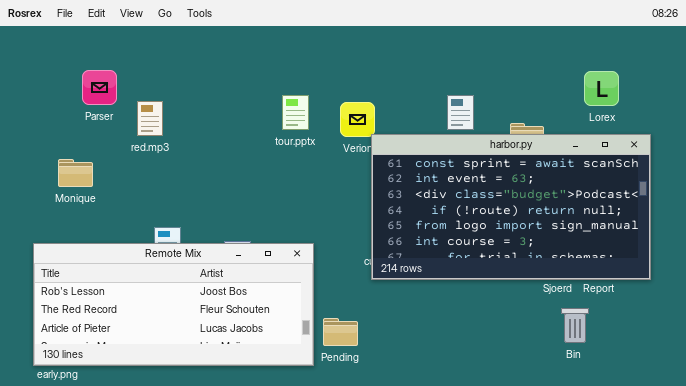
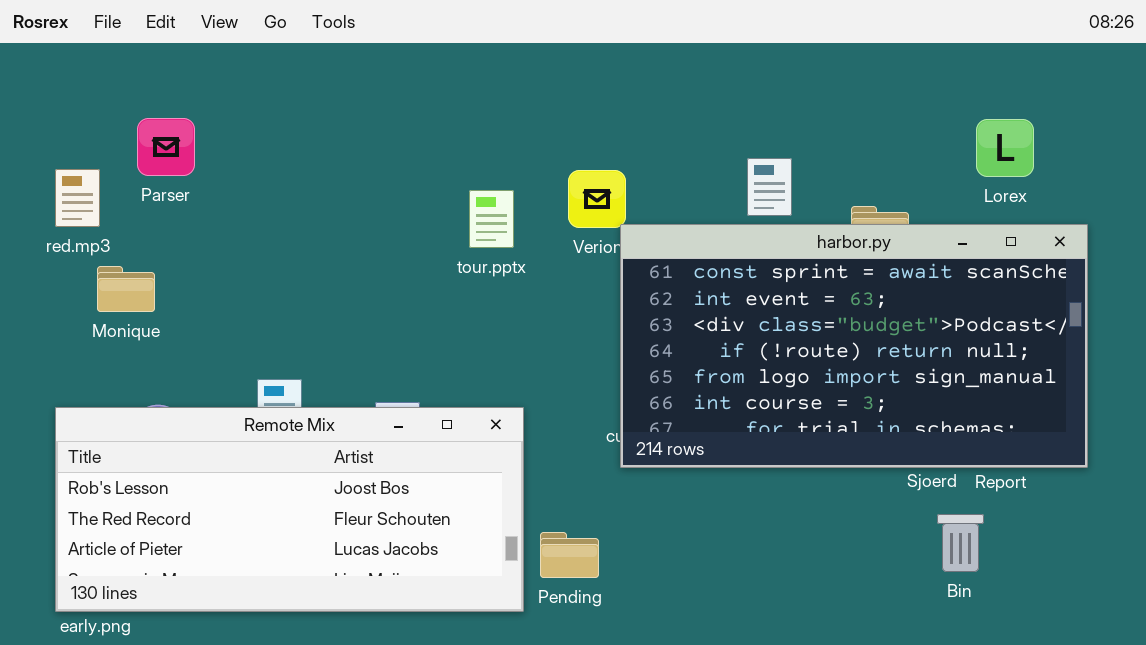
tour.pptx: [282,95,309,130] -> [469,190,514,248], moved
red.mp3: [137,101,163,136] -> [55,169,100,227], moved

